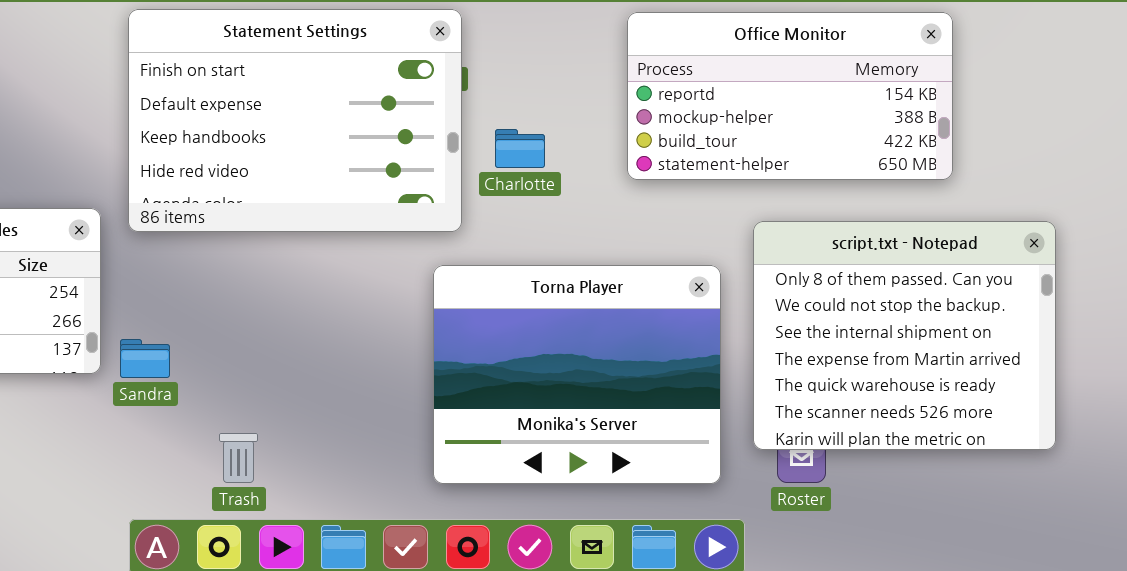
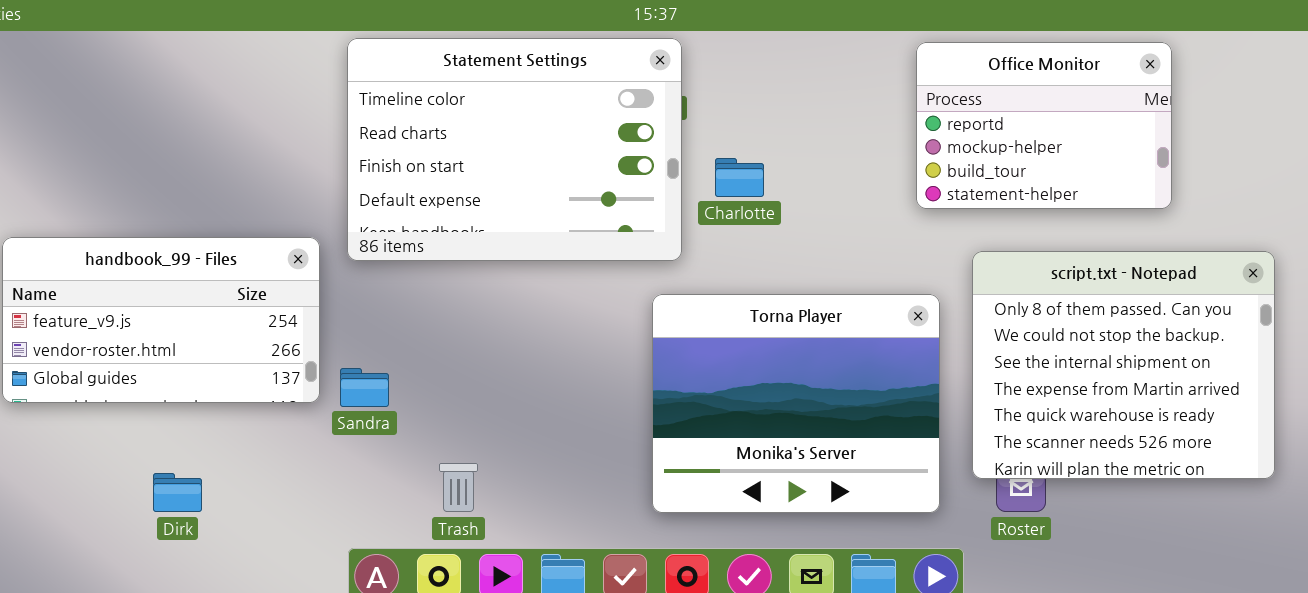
Statement Settings: [128,9,462,232] -> [347,38,682,261], scrolled up 2 rows
Office Monitor: [627,12,953,180] -> [916,42,1172,209], resized

